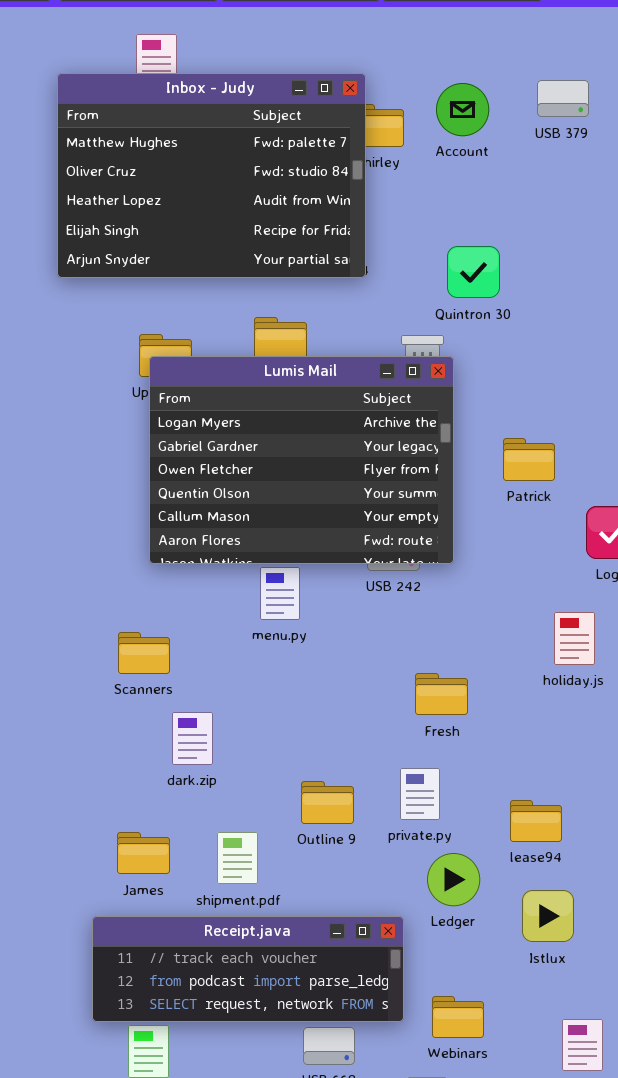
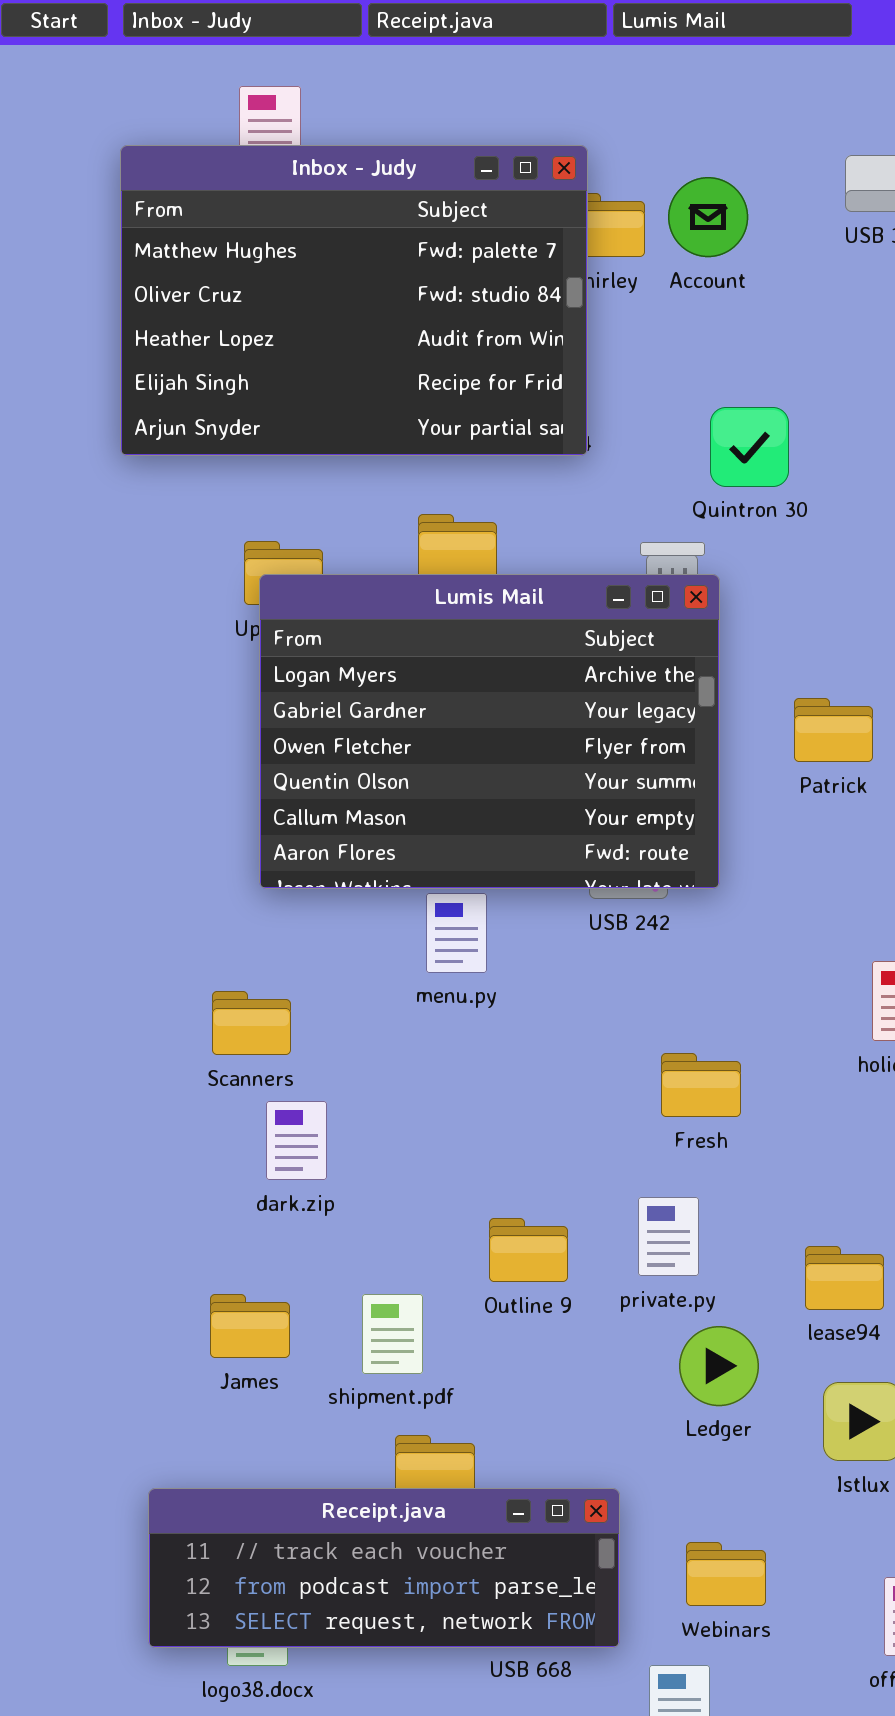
Account: [436,83,489,136] -> [668,177,748,257], moved
dark.zip: [172,712,213,765] -> [266,1101,327,1180], moved
Receipt.java: [92,916,404,1022] -> [148,1488,620,1648], moved

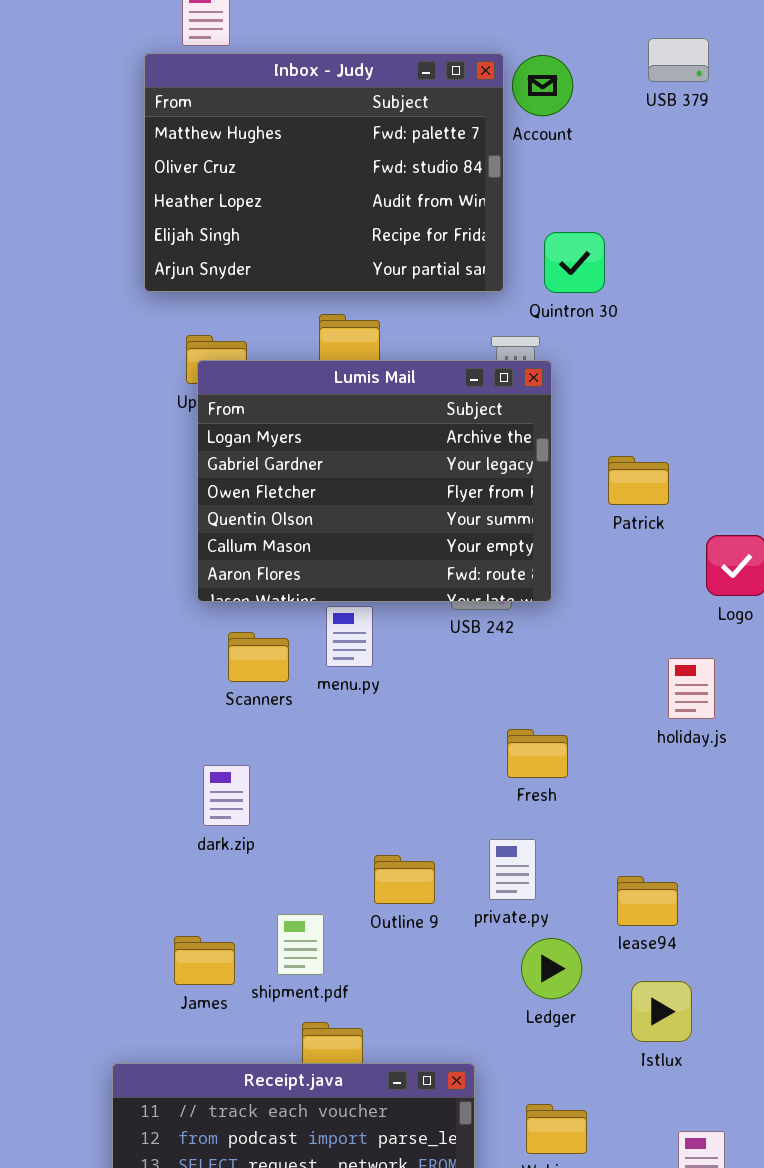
Inbox - Judy: [120,145,588,456] -> [144,53,504,292], moved
Scanners: [212,991,291,1055] -> [228,632,289,682], moved
James: [210,1294,290,1358] -> [174,936,235,985], moved

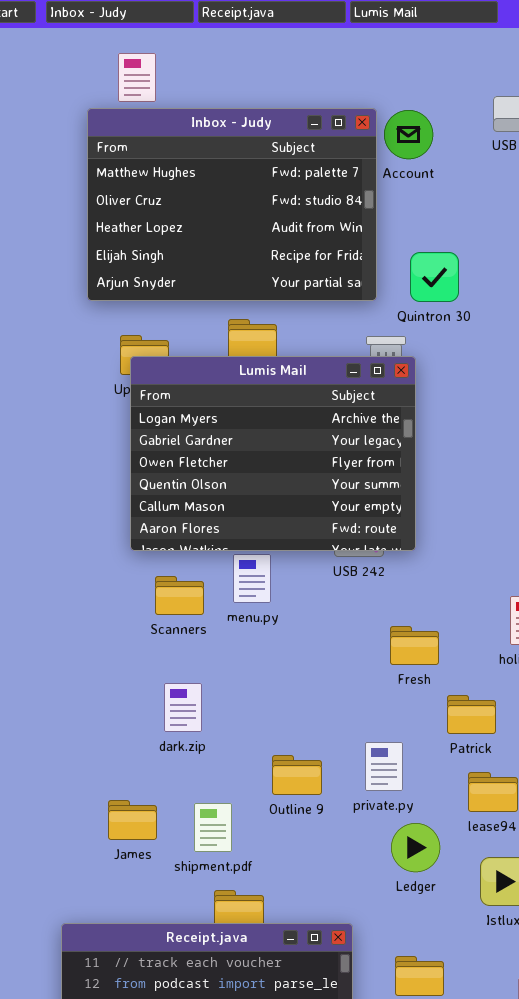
Patrick: [608,456,669,505] -> [447,695,496,734], moved
Fresh: [507,729,568,778] -> [390,626,439,665], moved
dark.zip: [203,765,250,826] -> [164,683,202,732], moved
James: [174,936,235,985] -> [108,800,157,840], moved

